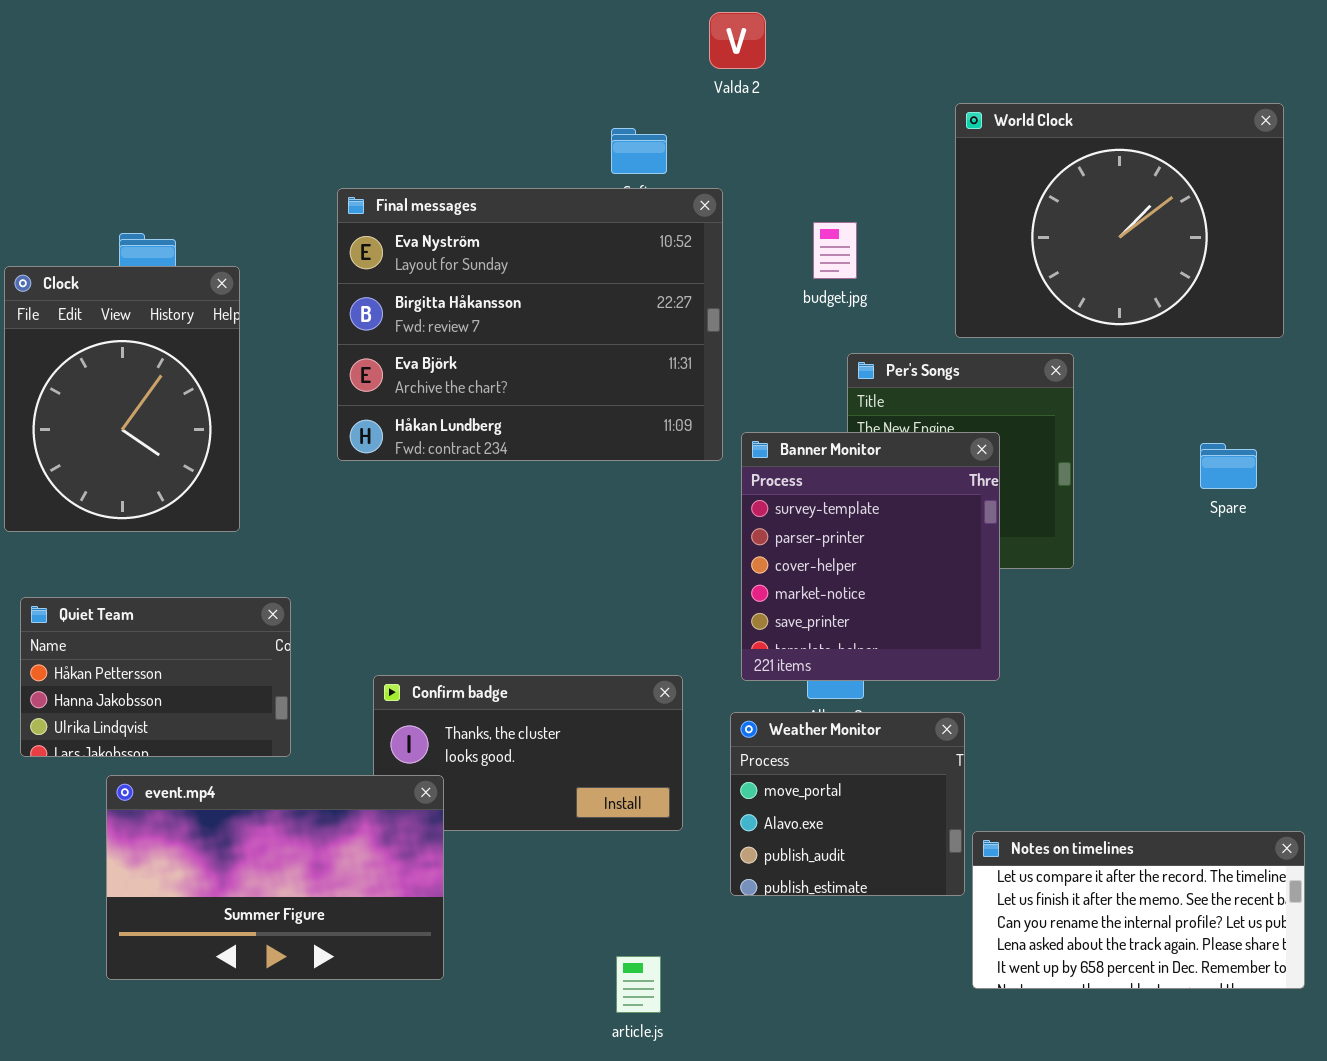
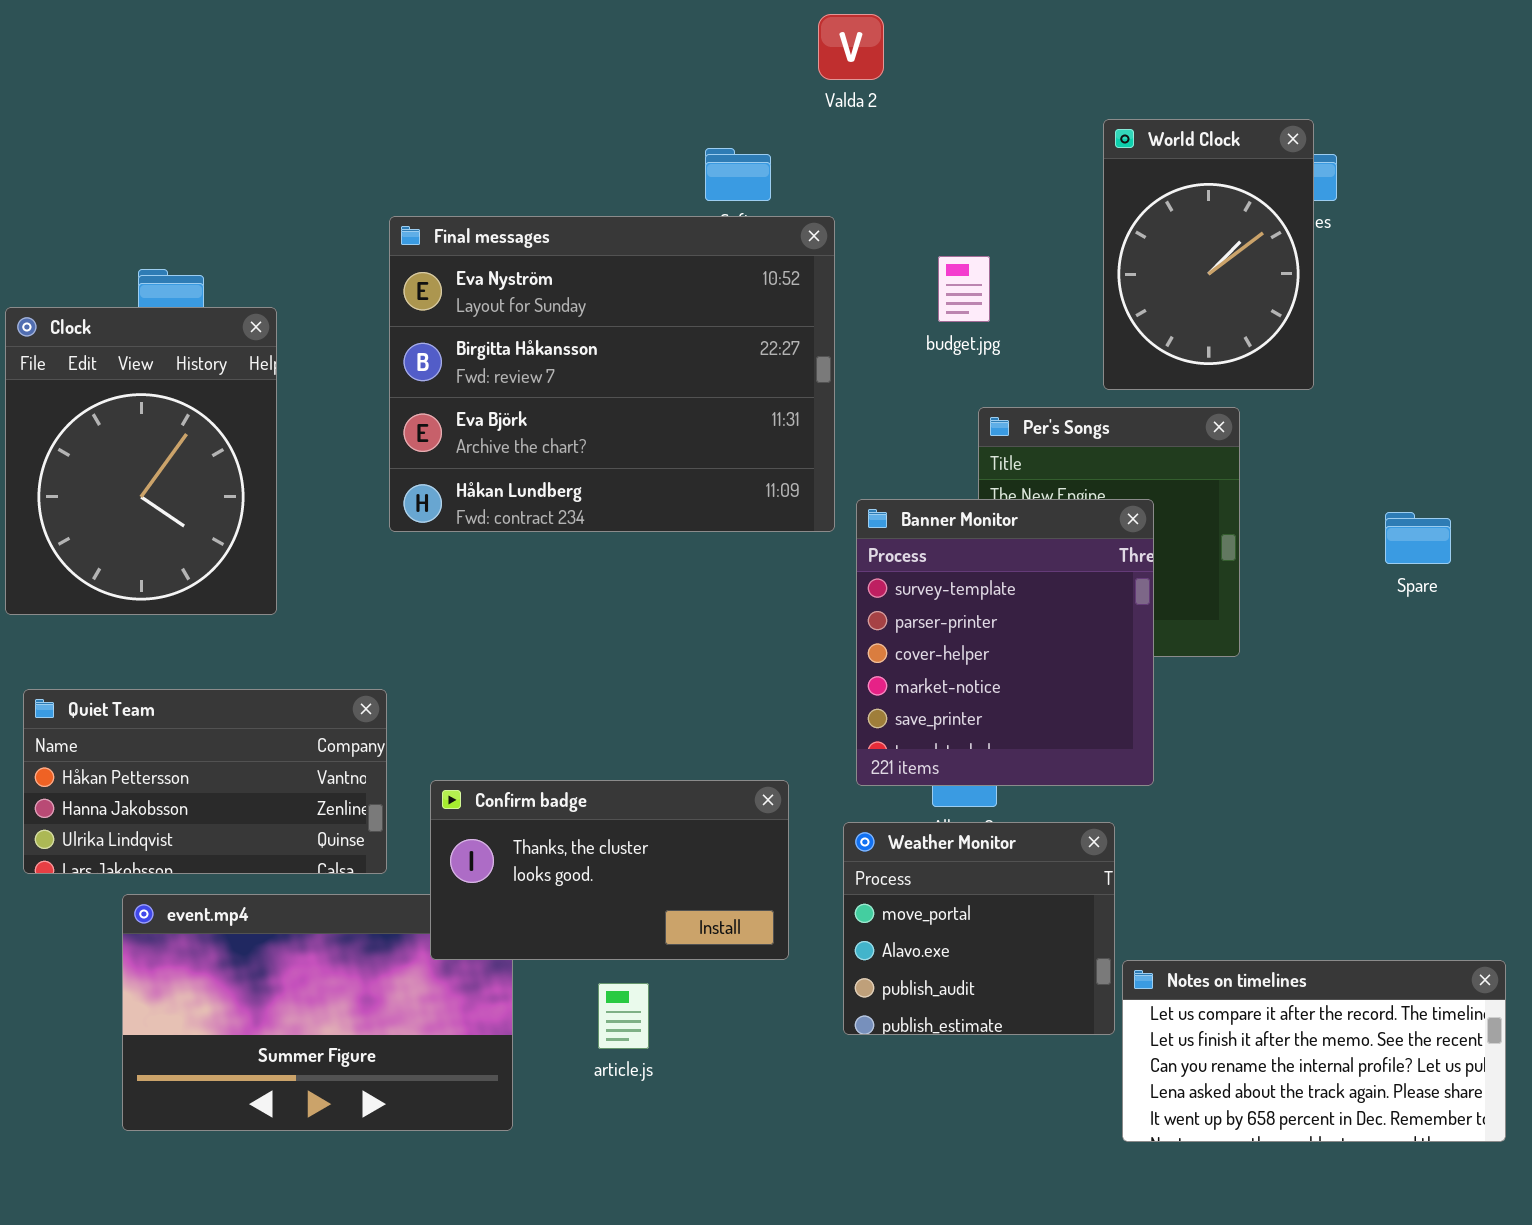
World Clock: [955,103,1284,338] -> [1103,119,1314,390], resized
Quiet Team: [20,597,291,757] -> [23,689,387,874], resized
Confirm badge: [373,675,683,831] -> [430,780,789,960], raised
article.js: [616,956,661,1013] -> [598,983,649,1049], moved

